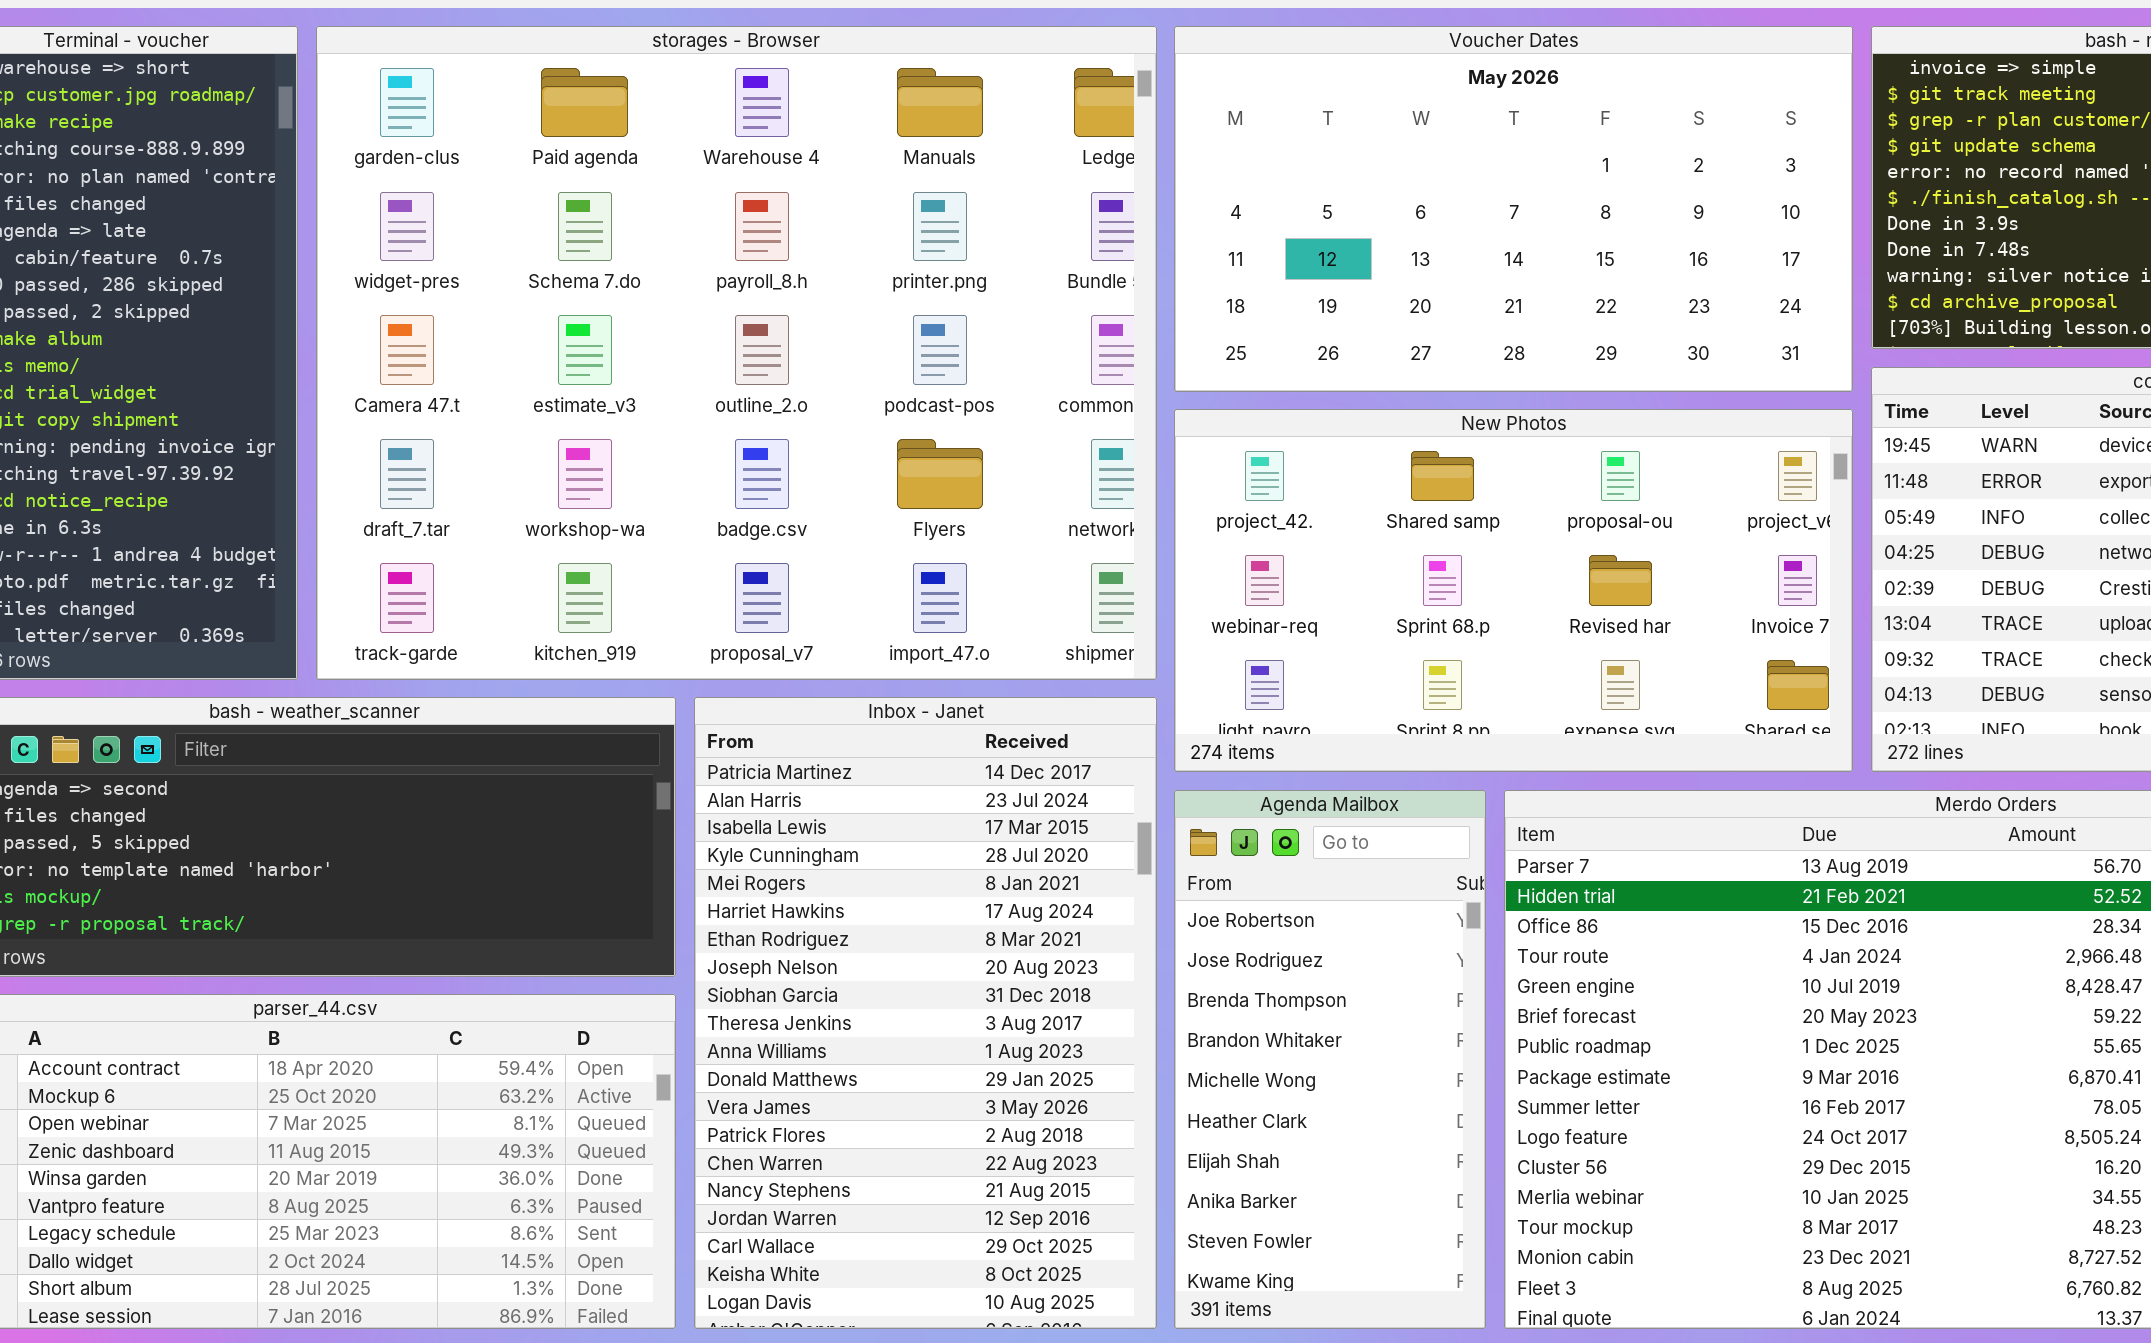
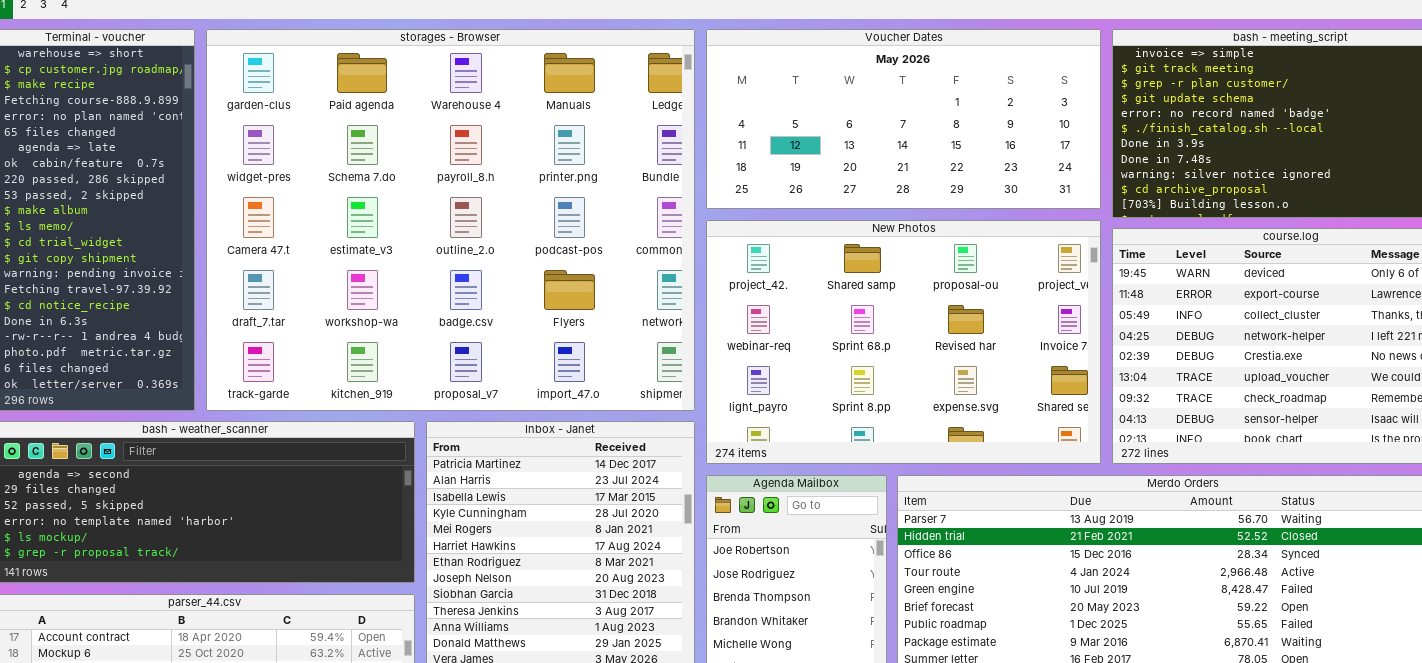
Voucher Dates: [1174,26,1853,392] -> [706,29,1101,209], resized
New Photos: [1174,409,1853,772] -> [706,220,1101,464], resized

